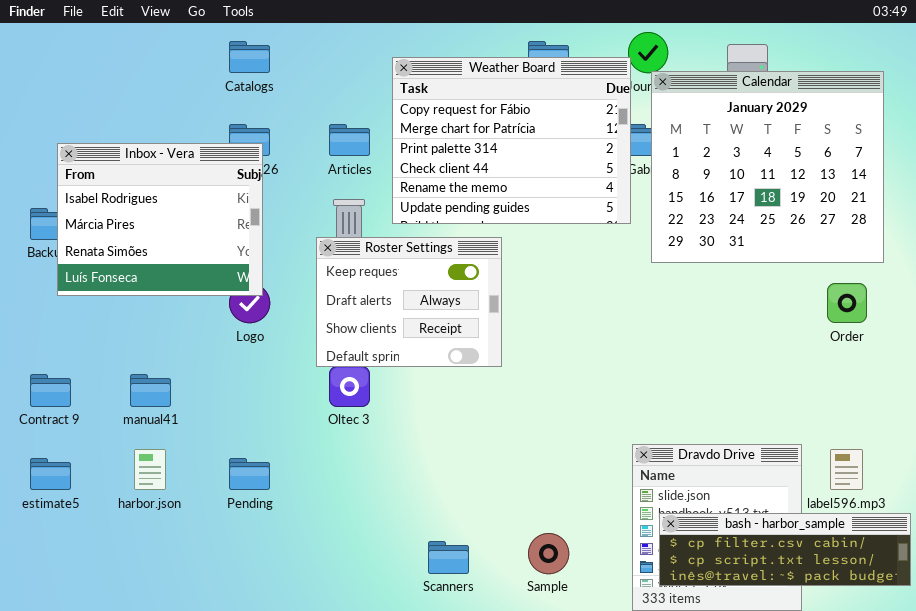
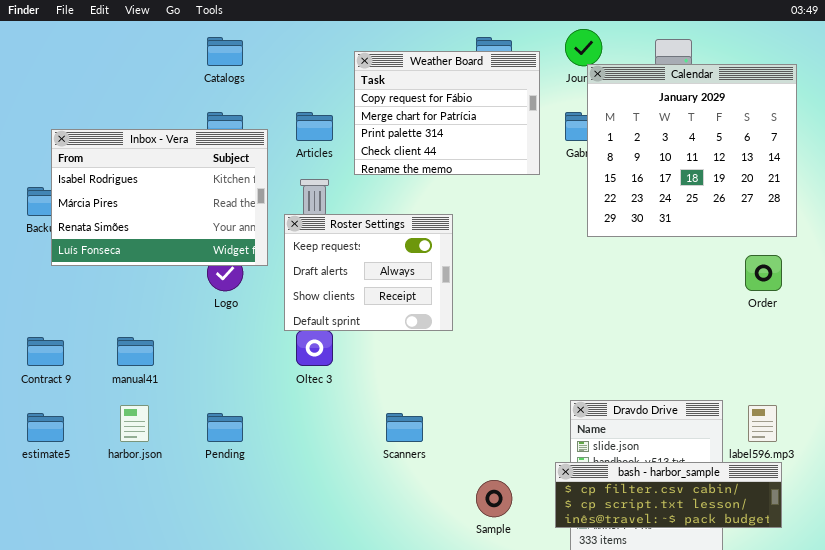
Weather Board: [392,57,631,224] -> [354,51,540,175], resized
Inbox - Vera: [57,143,263,296] -> [51,129,268,266], resized
bash - harbor_sample: [659,513,911,586] -> [555,462,782,528], moved
Scanners: [428,541,469,574] -> [386,413,423,442], moved

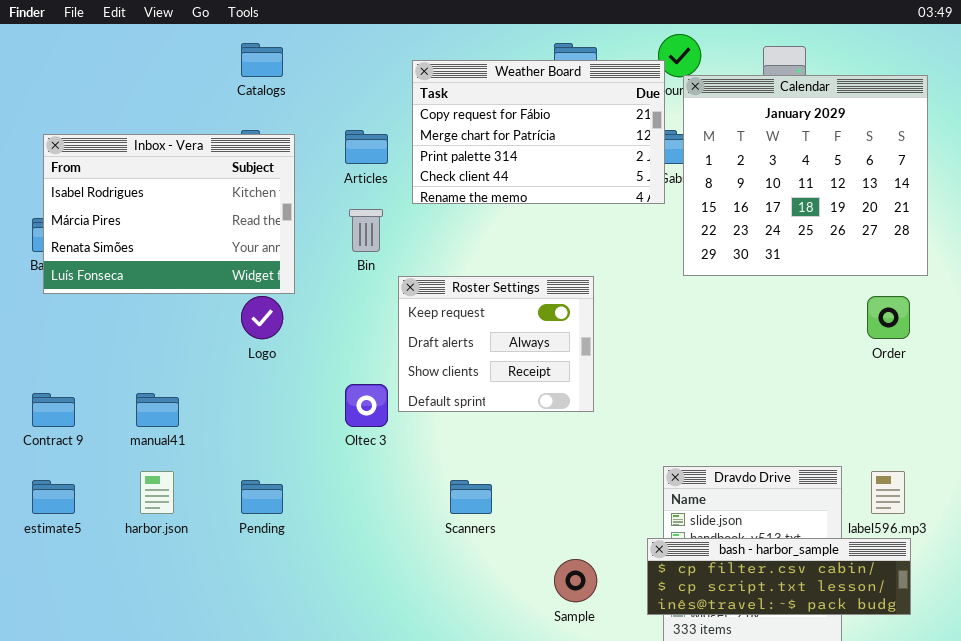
Weather Board: [354,51,540,175] -> [412,60,665,204], resized
Inbox - Vera: [51,129,268,266] -> [43,134,295,294], moved
Roster Settings: [284,214,453,331] -> [398,276,594,412], moved

